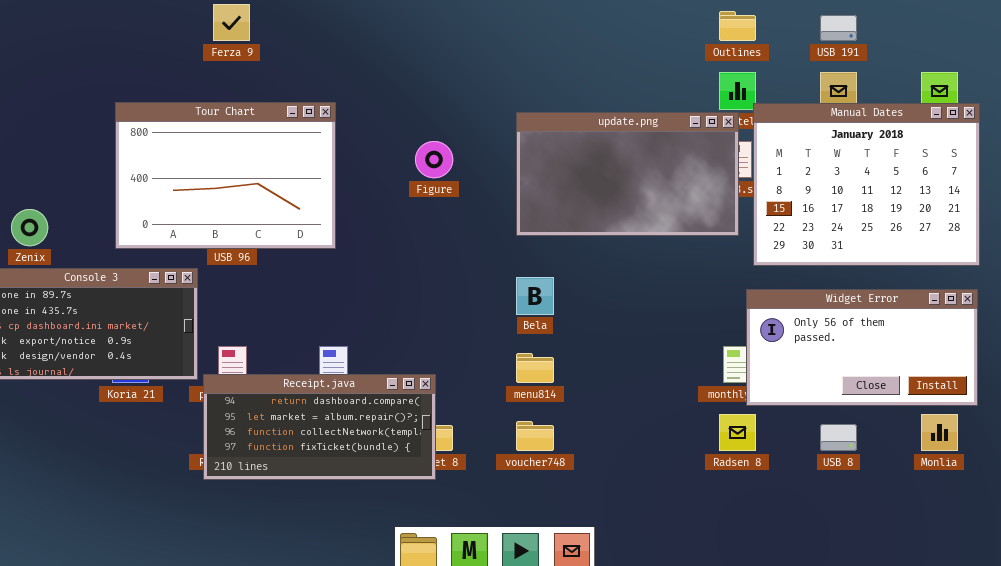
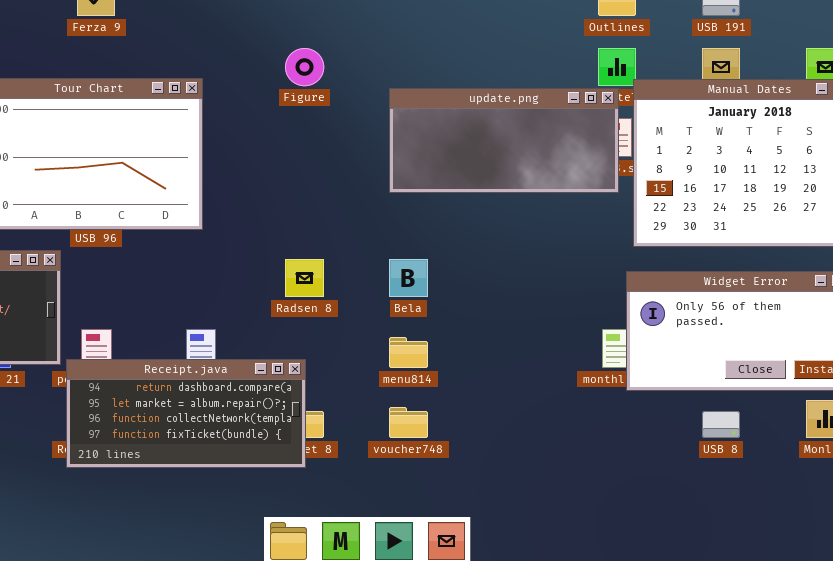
update.png: [516,112,739,236] -> [389,88,619,193], resized
Figure: [415,141,453,178] -> [285,48,324,86], moved
Radsen 8: [719,414,756,451] -> [285,259,324,297], moved

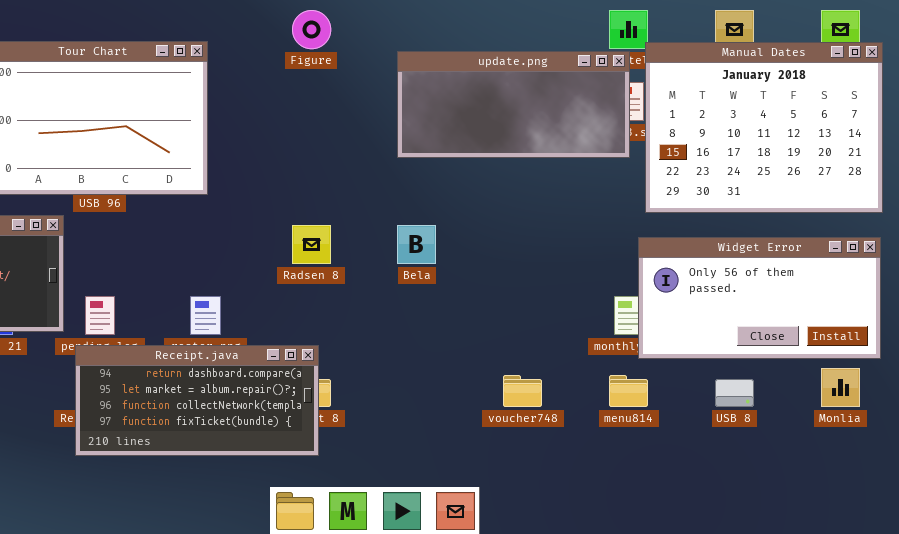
menu814: [389,337,428,368] -> [609,375,648,407], moved
Receipt.java: [66,359,306,468] -> [75,345,319,456], moved
voucher748: [389,407,428,438] -> [503,375,542,407], moved

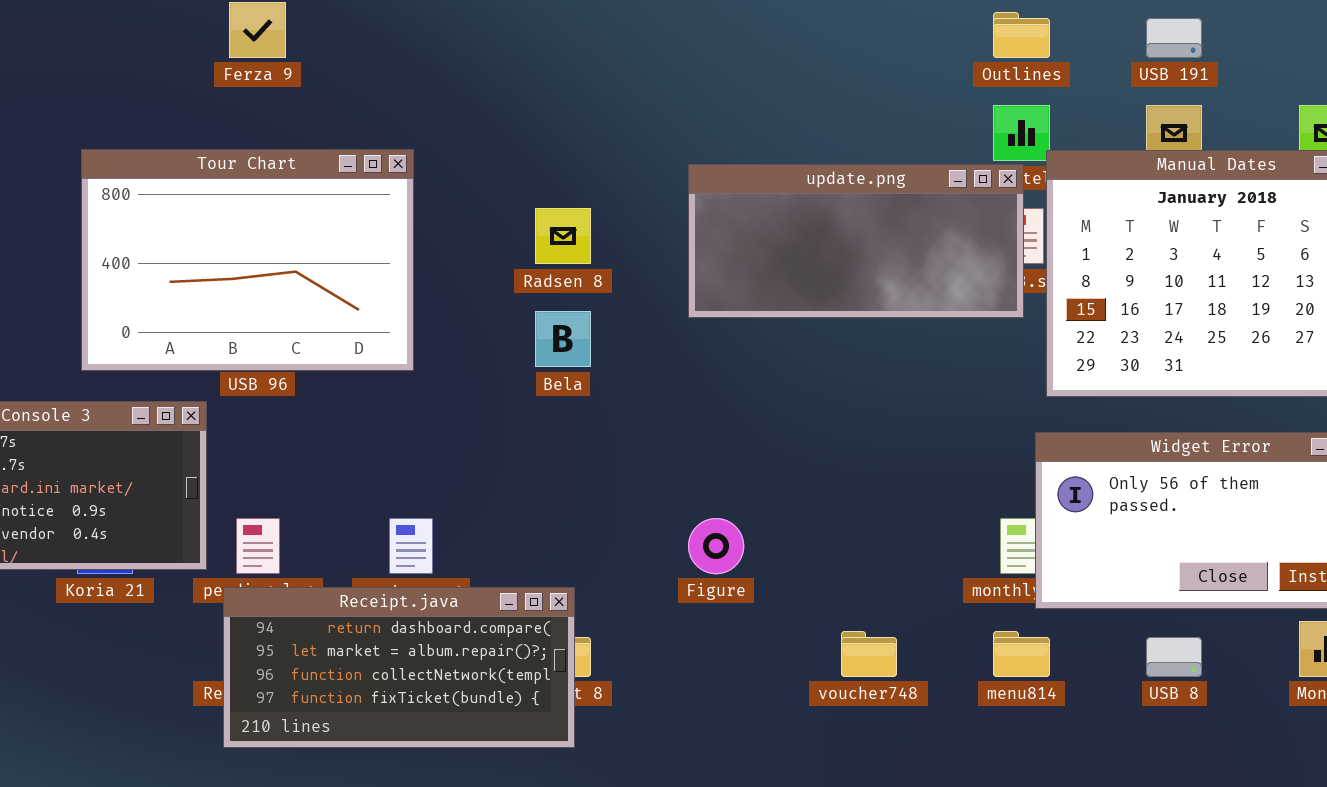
Figure: [292,10,331,49] -> [688,518,744,574], moved
Radsen 8: [292,225,331,264] -> [535,208,591,264], moved
Bela: [397,225,436,264] -> [535,311,591,367], moved

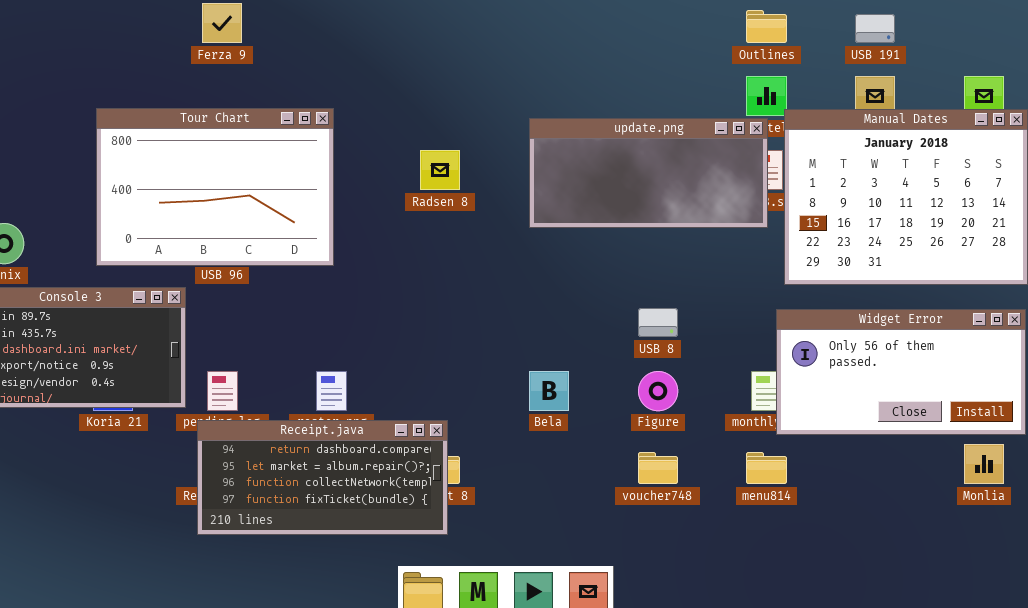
Bela: [535,311,591,367] -> [529,371,569,411], moved
Figure: [688,518,744,574] -> [638,371,678,411], moved
USB 8: [1146,637,1202,677] -> [638,308,678,337], moved

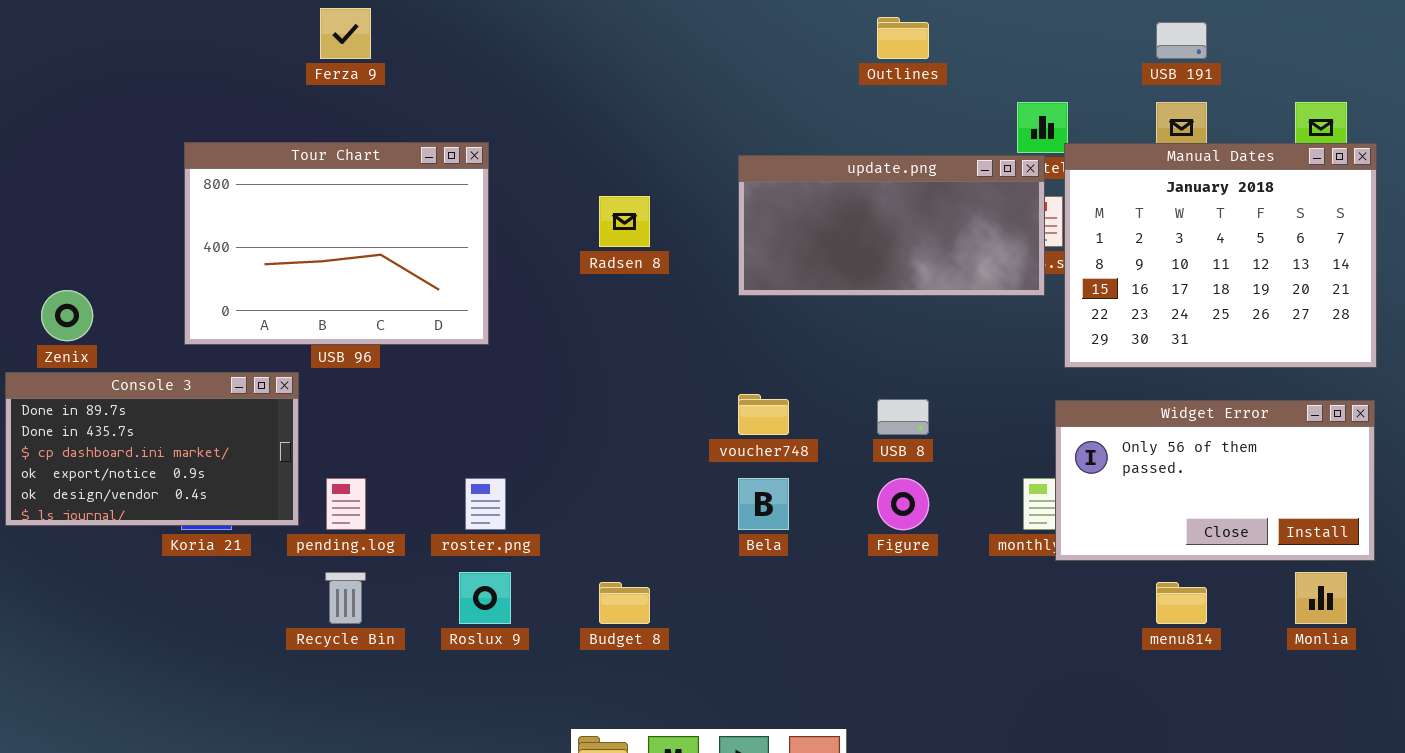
Outlines: [746,10,787,43] -> [877,17,929,59], moved
Receipt.java: [197,420,448,535] -> none, closed
voucher748: [638,452,678,484] -> [738,394,789,435], moved
menu814: [746,452,787,484] -> [1156,582,1207,624], moved

